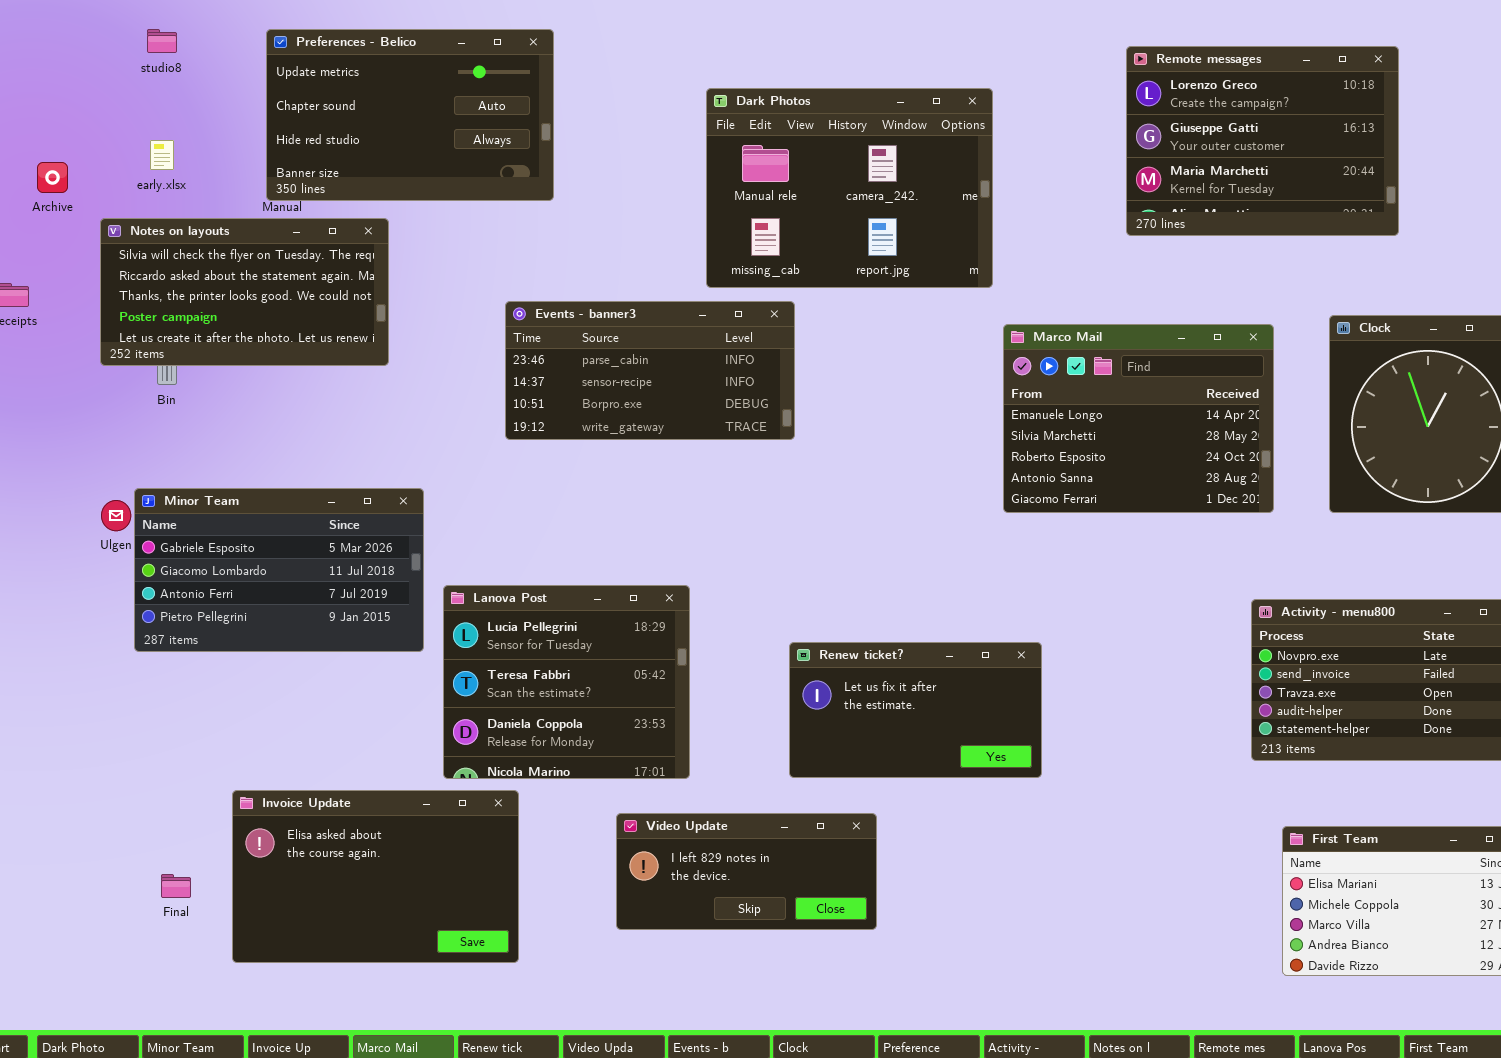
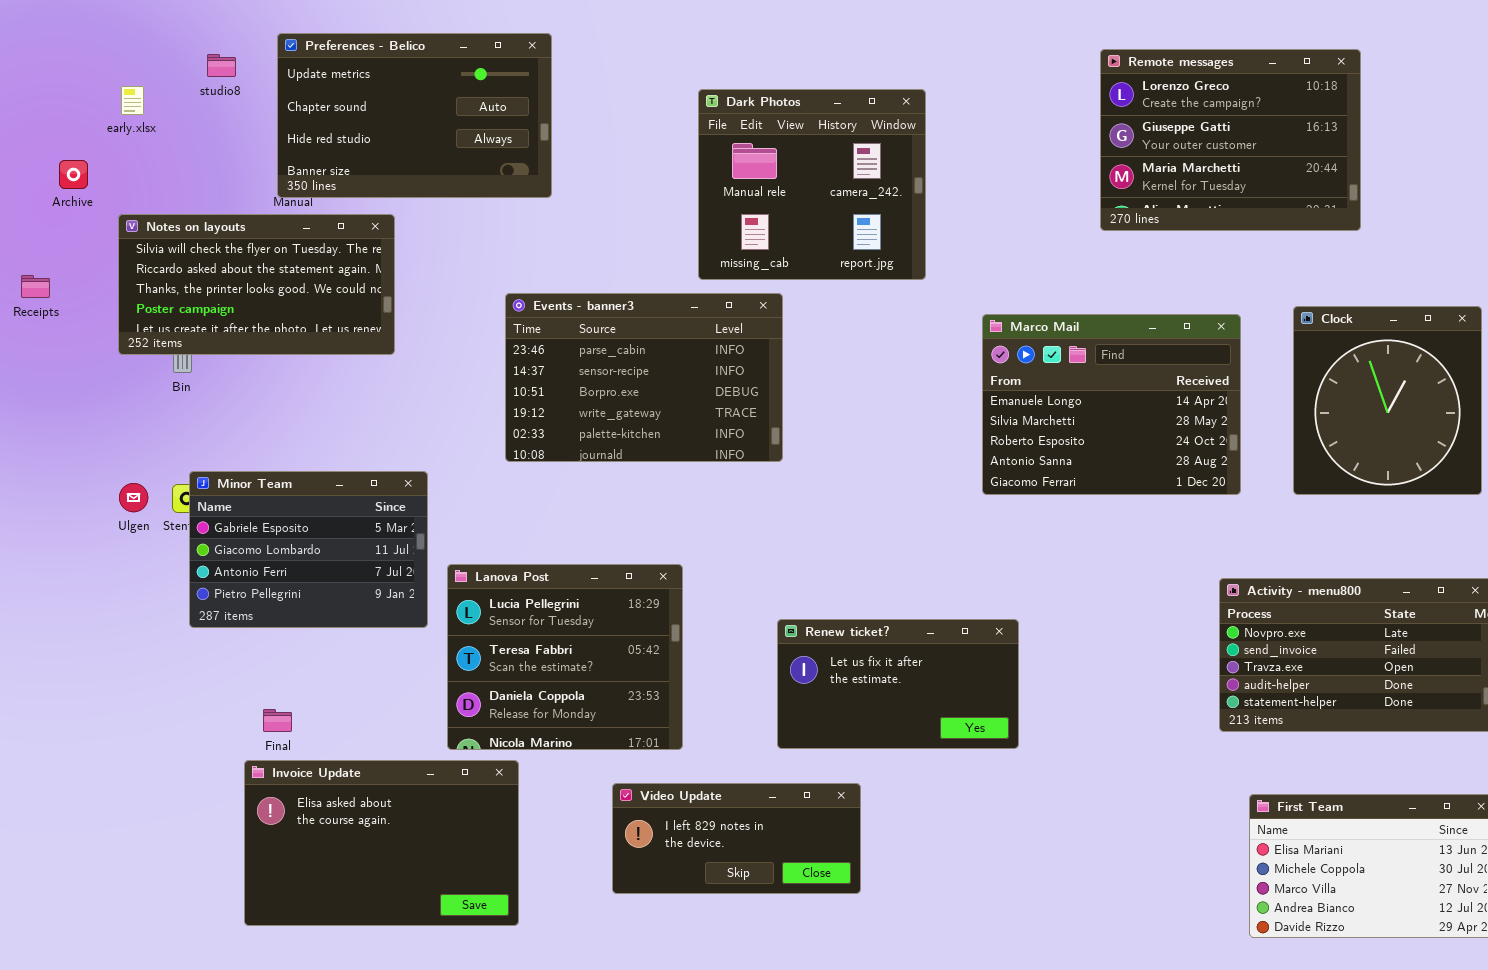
studio8: [147,29,177,53] -> [207,54,236,77], moved
Dark Photos: [706,88,993,288] -> [698,89,926,280], resized
early.xlsx: [150,140,174,170] -> [121,86,144,115], moved
Events - banner3: [505,301,795,440] -> [505,293,783,462], resized
Minor Team: [134,488,424,652] -> [189,471,428,628], resized
Final: [161,874,191,898] -> [263,709,292,732], moved

